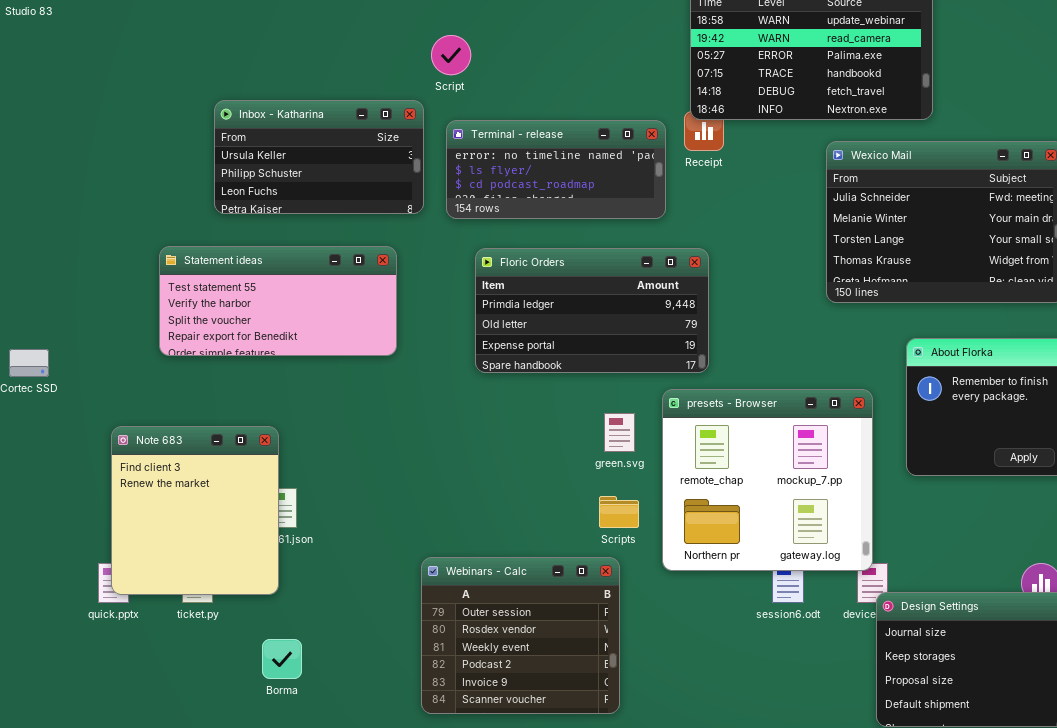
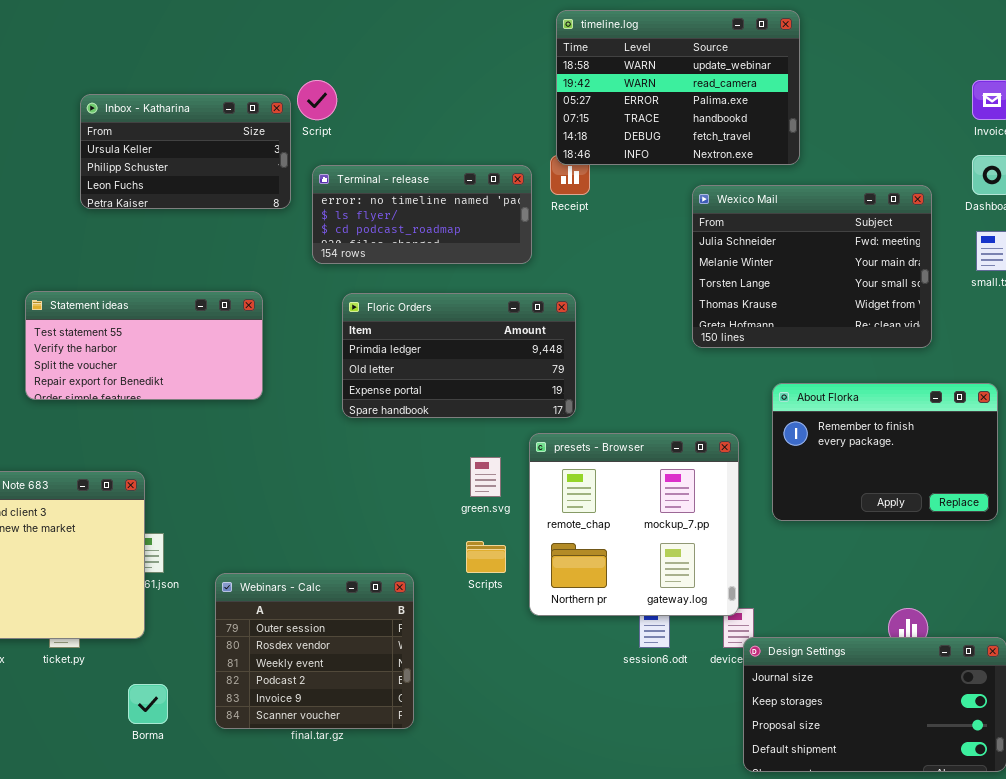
Inbox - Katharina: [214,100,424,214] -> [80,94,291,209], moved
Webinars - Calc: [421,557,620,714] -> [215,573,414,729], moved

